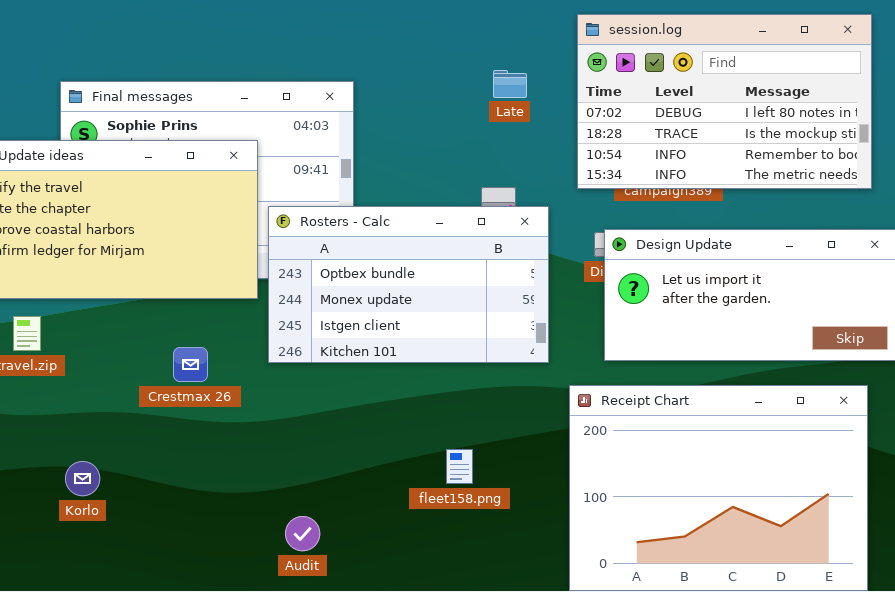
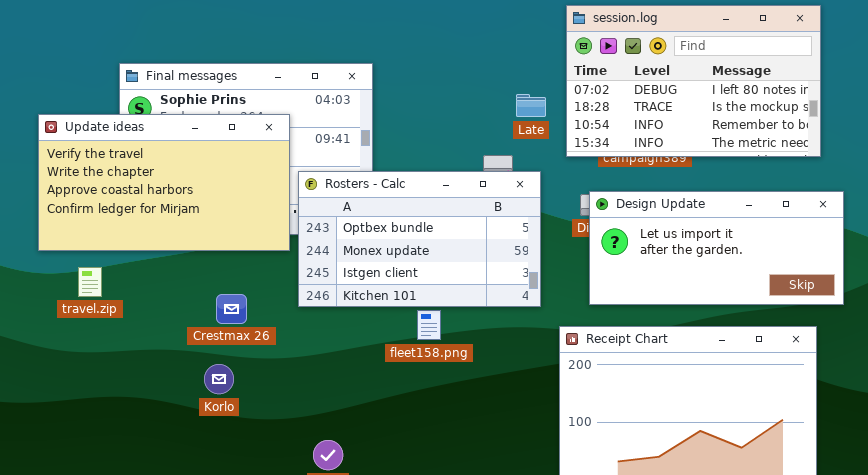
Late: [493,70,527,98] -> [516,94,546,117], moved
fleet158.png: [446,449,473,484] -> [417,310,441,340], moved
Korlo: [65,461,100,496] -> [204,364,234,394], moved

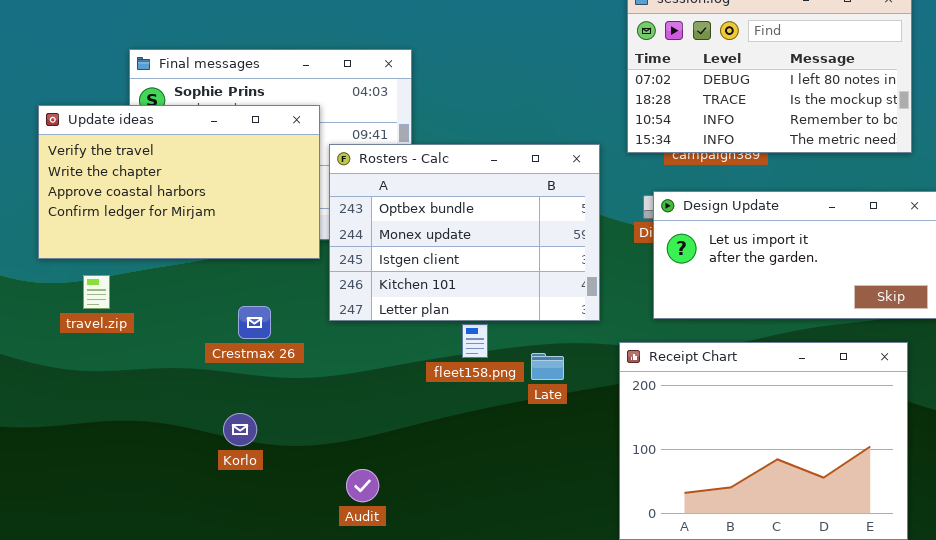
Late: [516,94,546,117] -> [531,353,564,380], moved
Rosters - Calc: [298,171,541,307] -> [329,144,600,321], resized
Korlo: [204,364,234,394] -> [223,413,257,446], moved

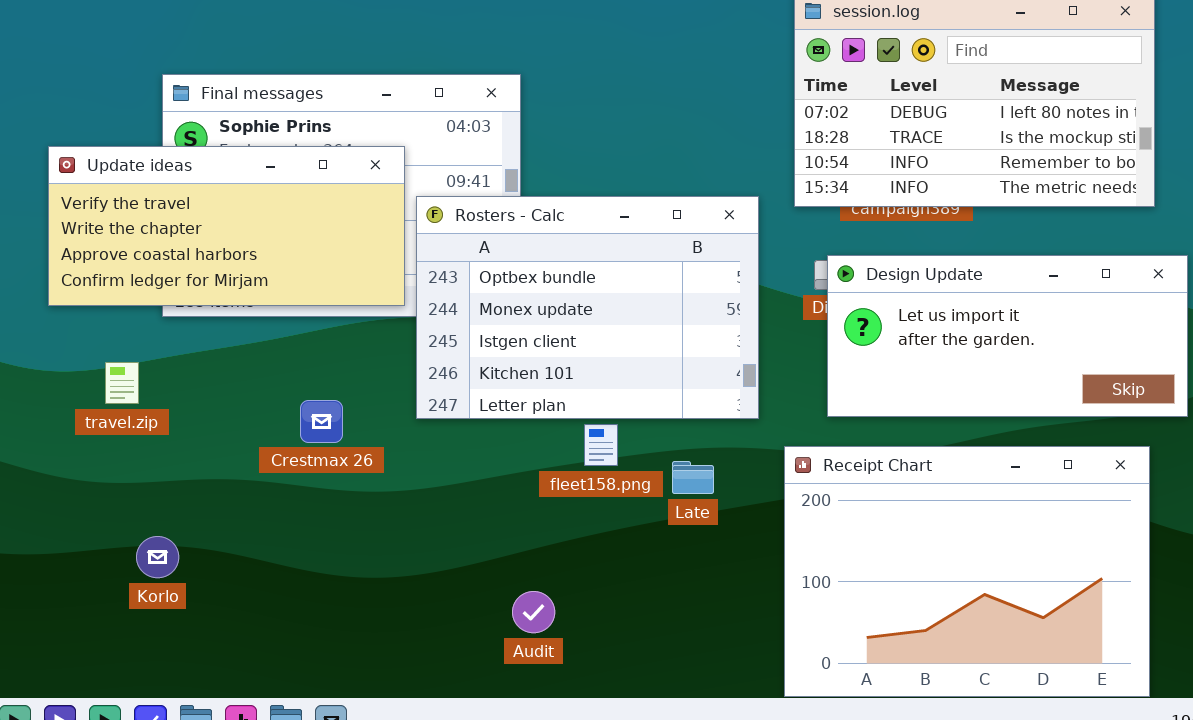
Update ideas: [38,105,320,259] -> [48,146,405,306], resized
Korlo: [223,413,257,446] -> [136,536,179,578], moved
Audit: [346,469,379,502] -> [512,591,555,633], moved

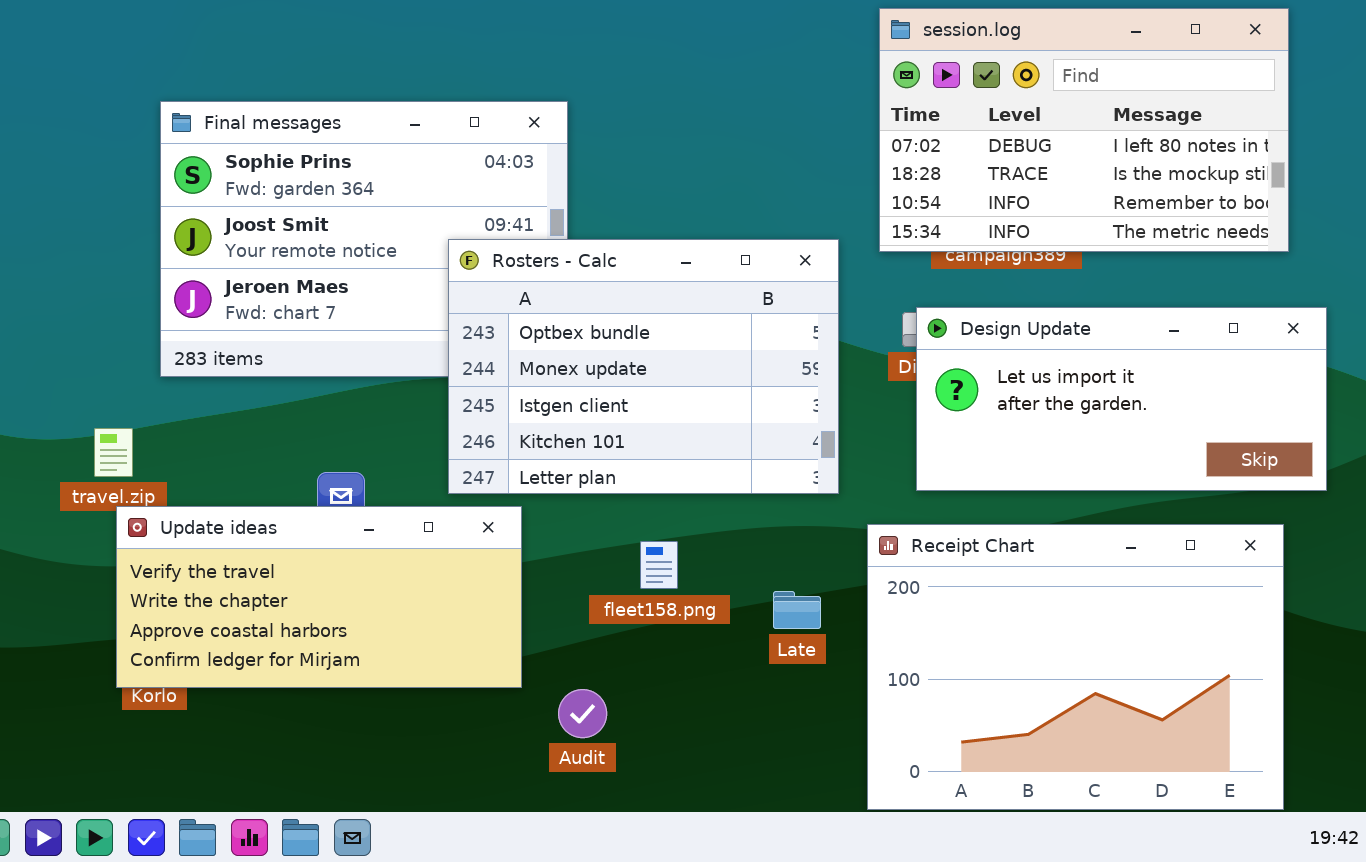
Update ideas: [48,146,405,306] -> [116,506,522,688], moved
fleet158.png: [584,424,618,466] -> [640,541,678,589], moved
Late: [672,461,714,494] -> [773,591,821,629], moved

